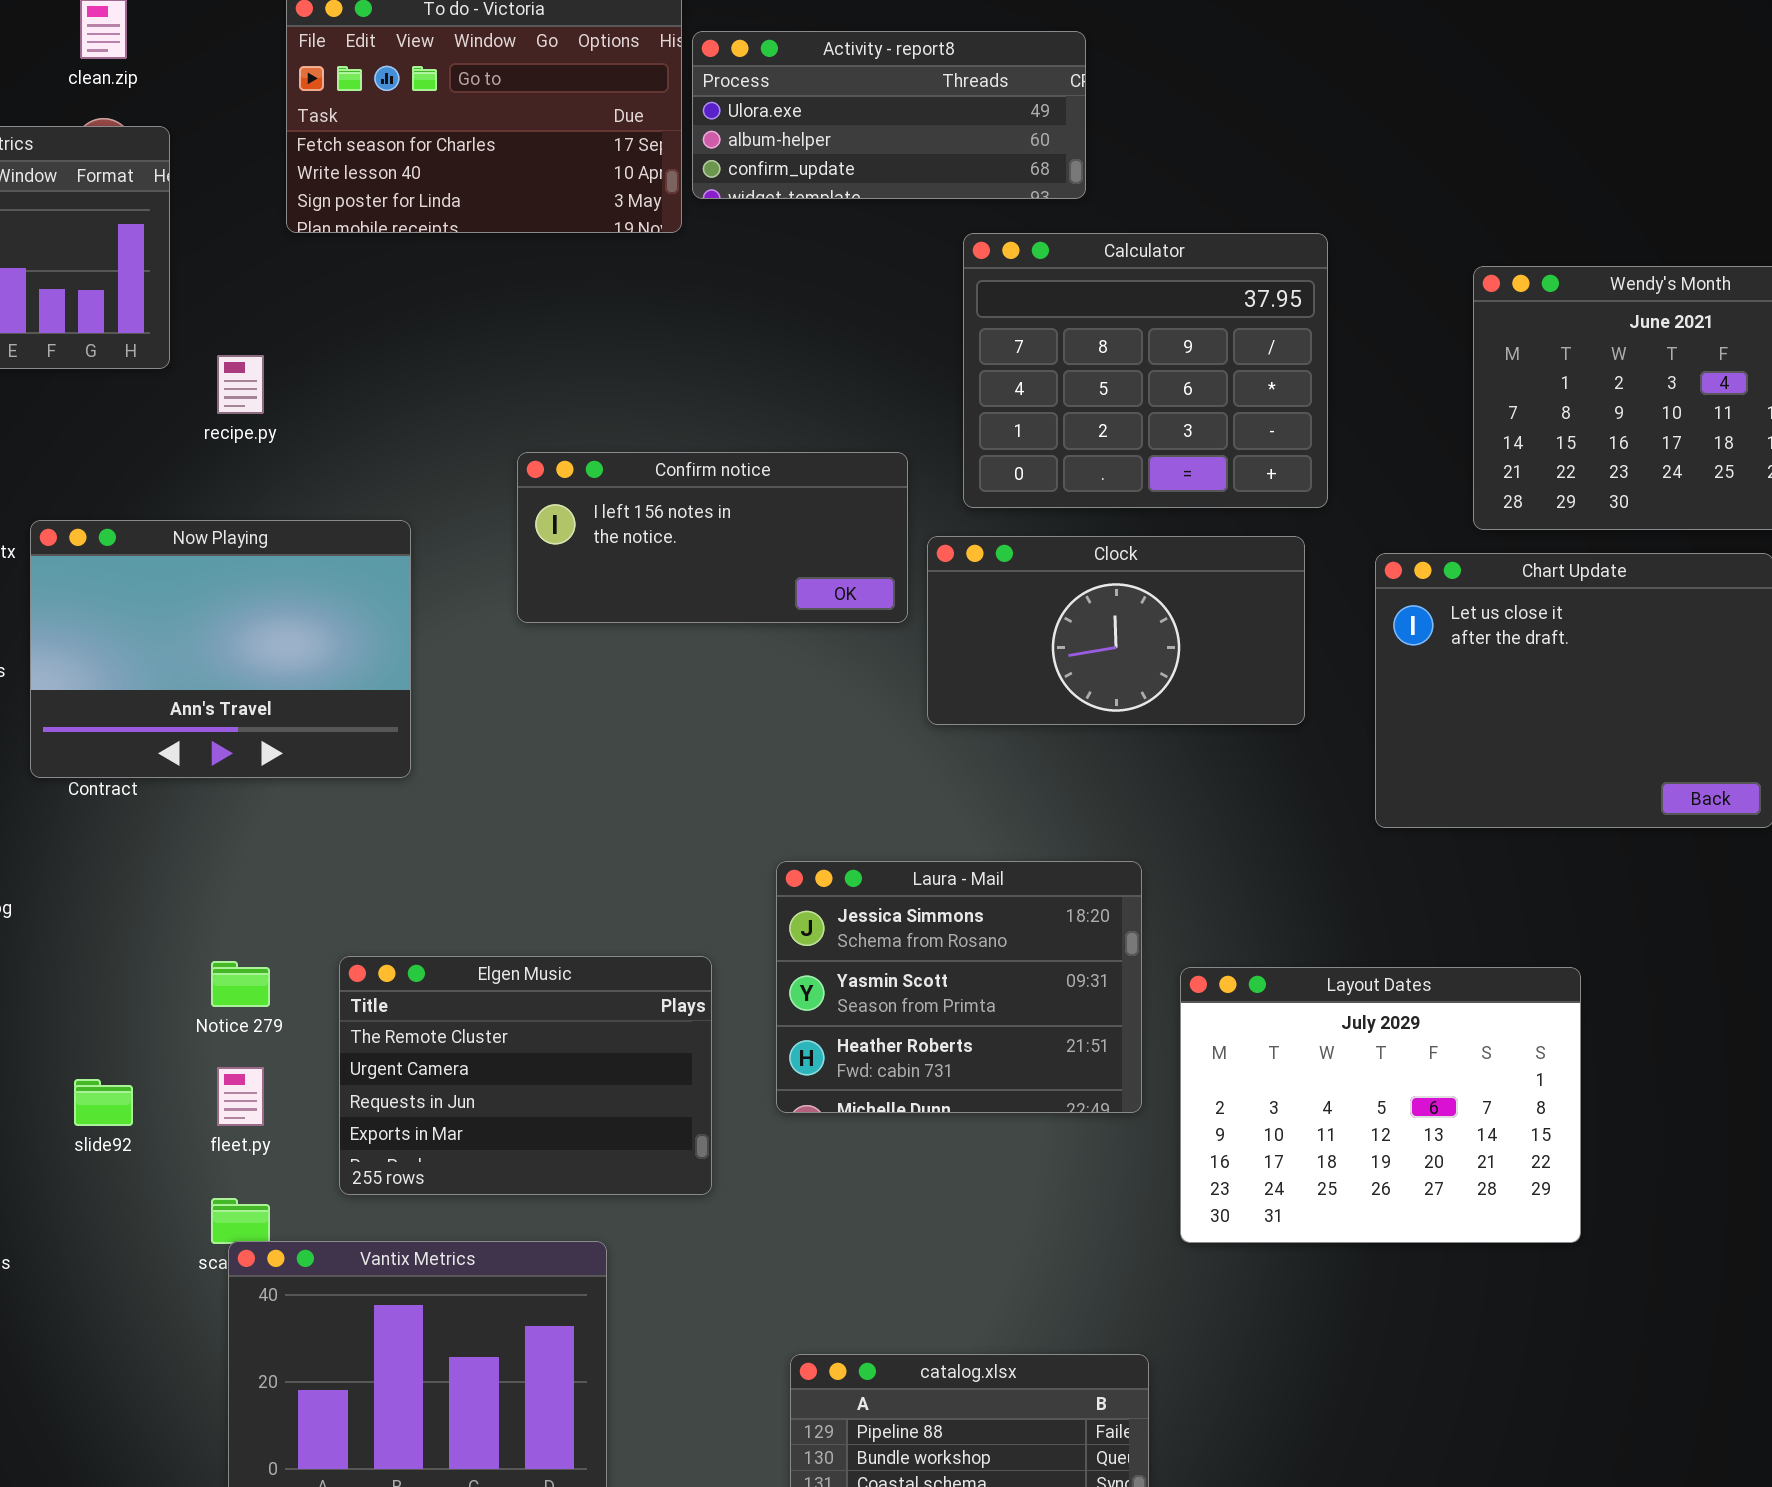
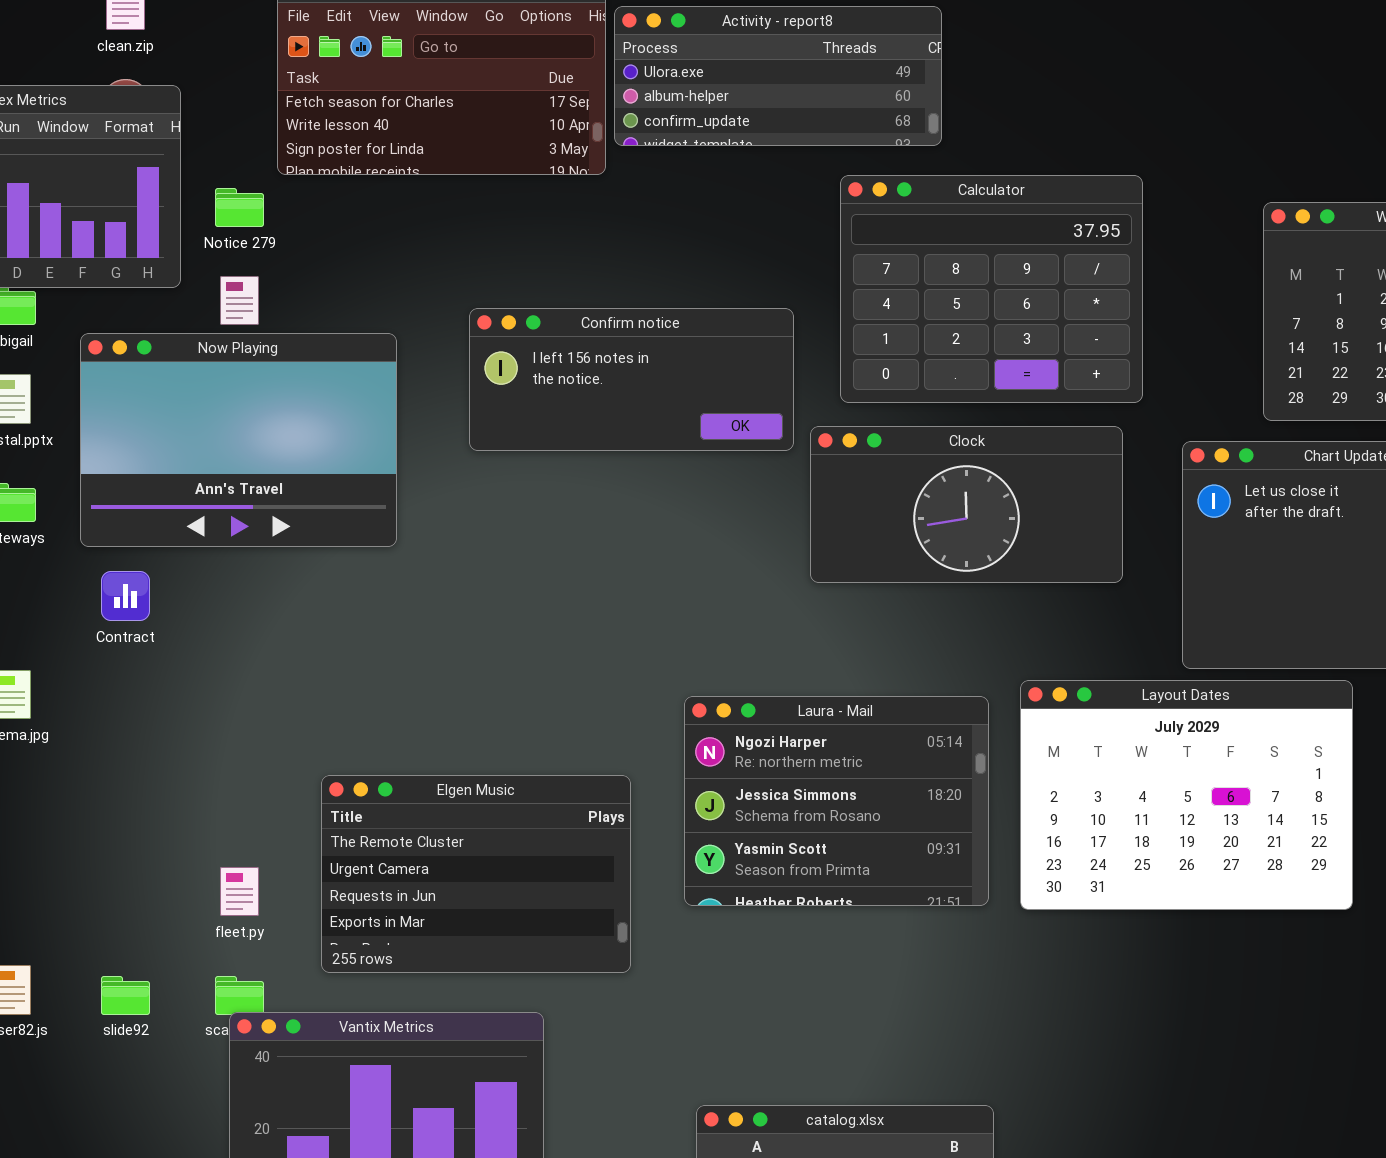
Confirm notice: [517,452,908,623] -> [469,308,794,451], moved
Now Playing: [30,520,411,778] -> [80,333,397,547], moved
Laura - Mail: [776,861,1142,1113] -> [684,696,989,906], scrolled up 1 row
Notice 279: [211,961,270,1007] -> [215,188,264,227], moved
Layout Dates: [1180,967,1581,1243] -> [1020,680,1353,910], moved
slide92: [74,1079,133,1126] -> [101,976,150,1015], moved

